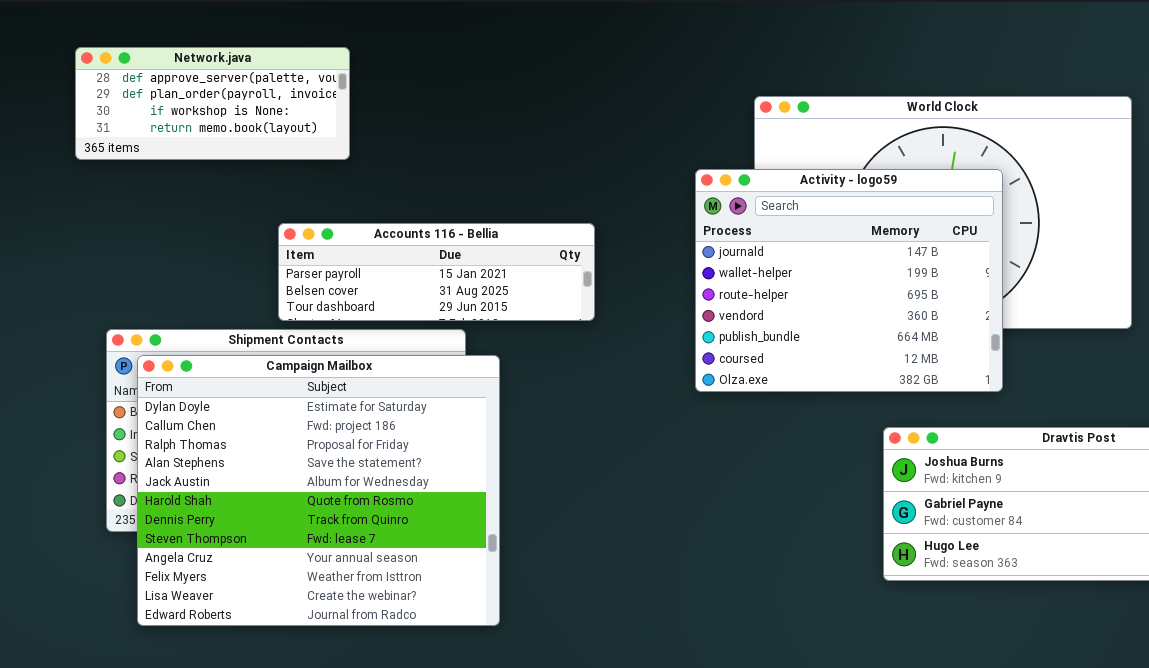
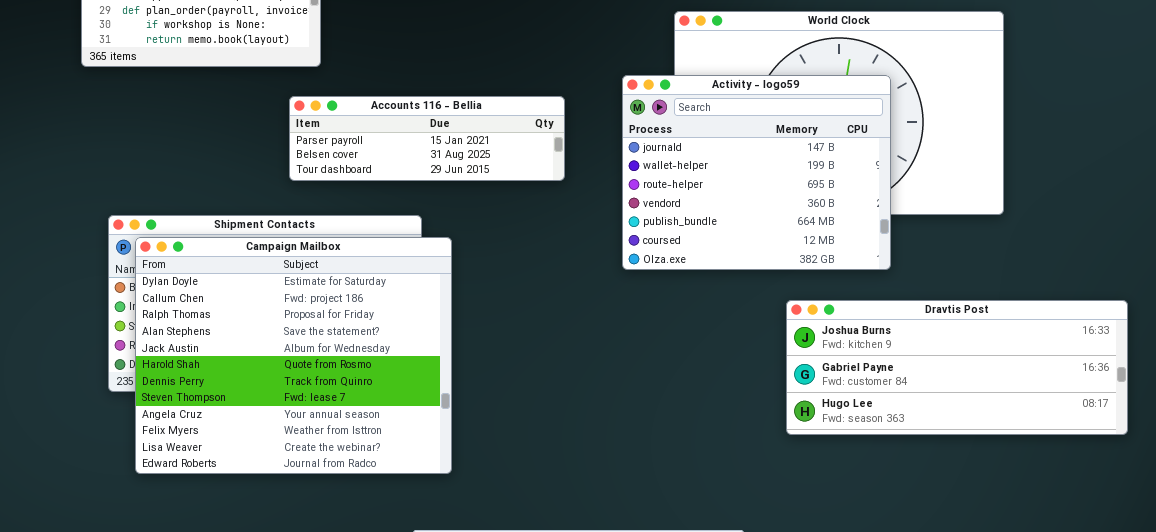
Accounts 116 - Bellia: [278,223,595,321] -> [289,96,565,181], moved

